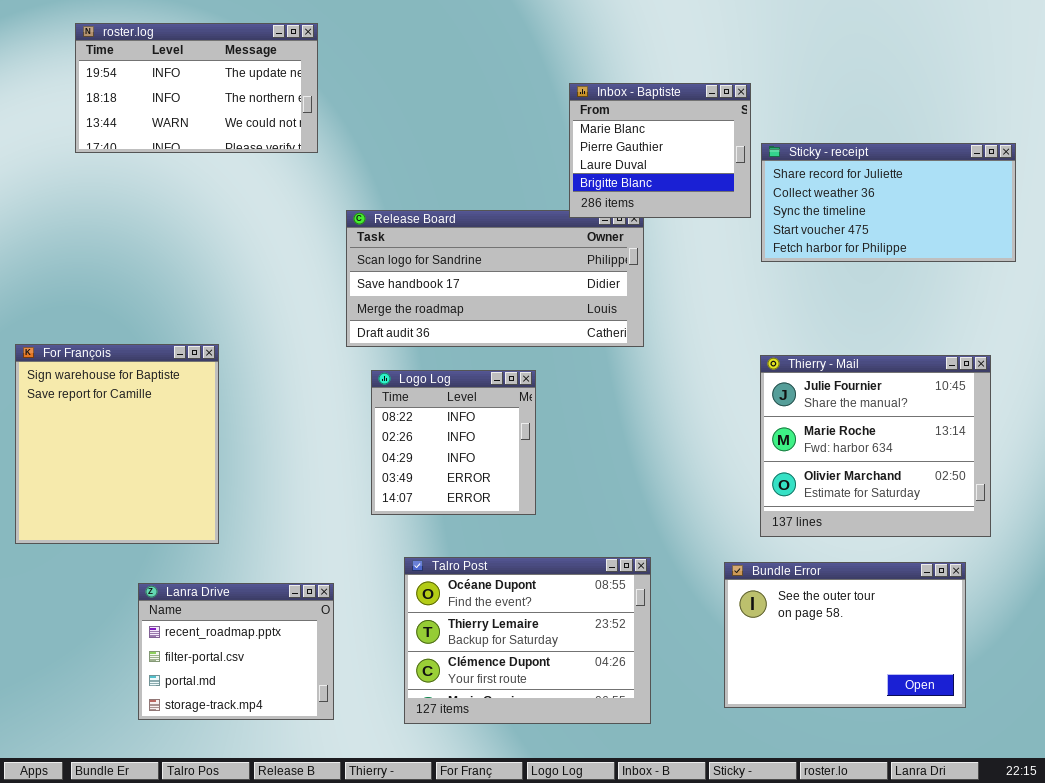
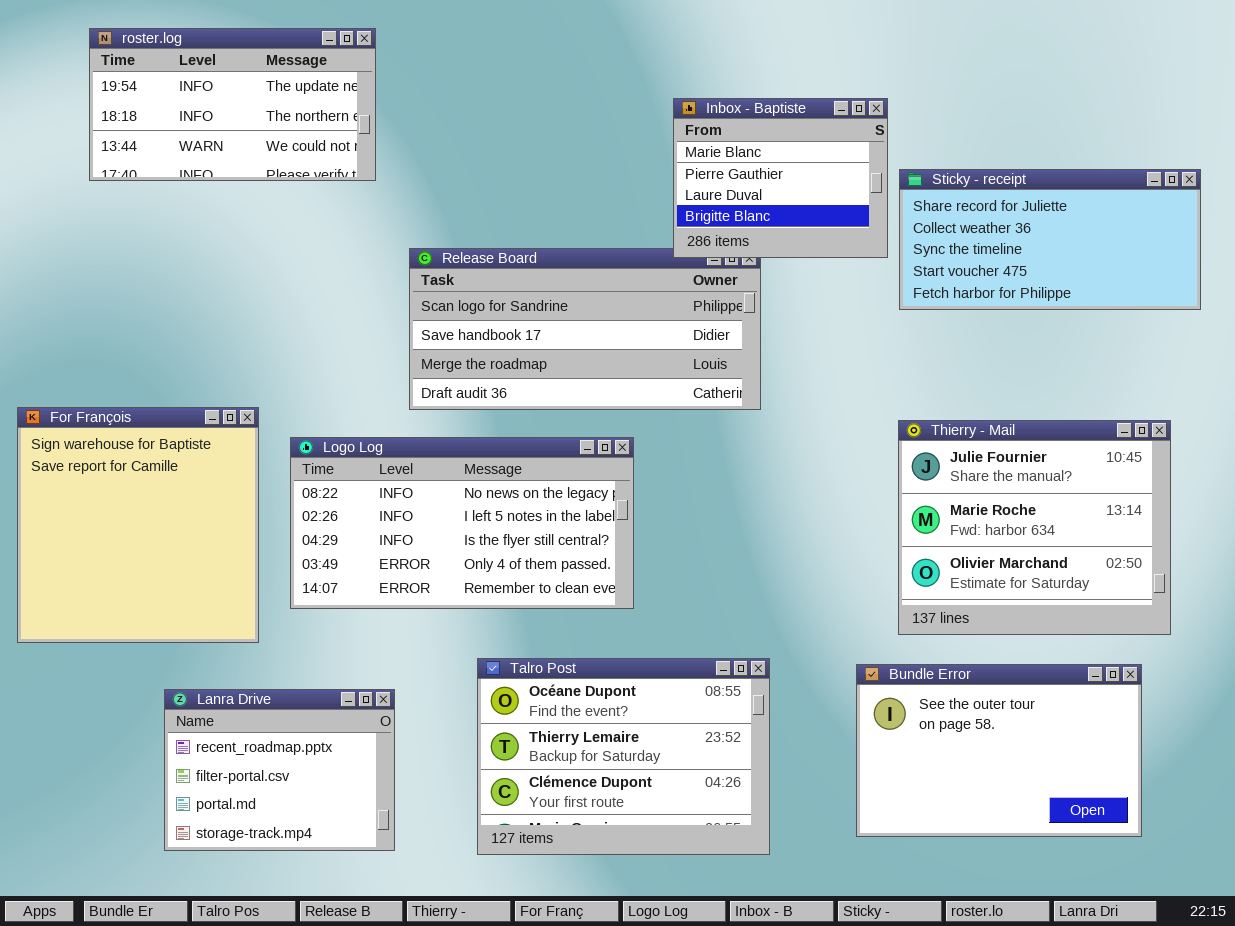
Logo Log: [371,370,536,515] -> [290,437,634,609], resized

